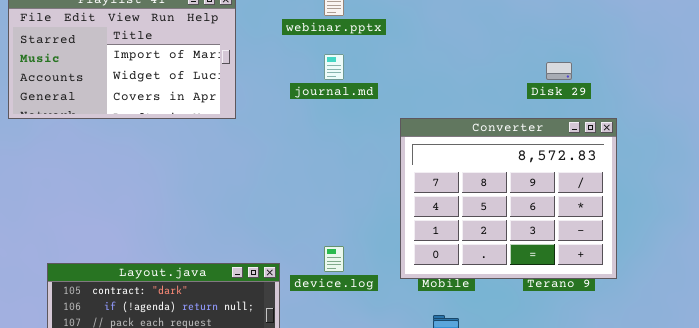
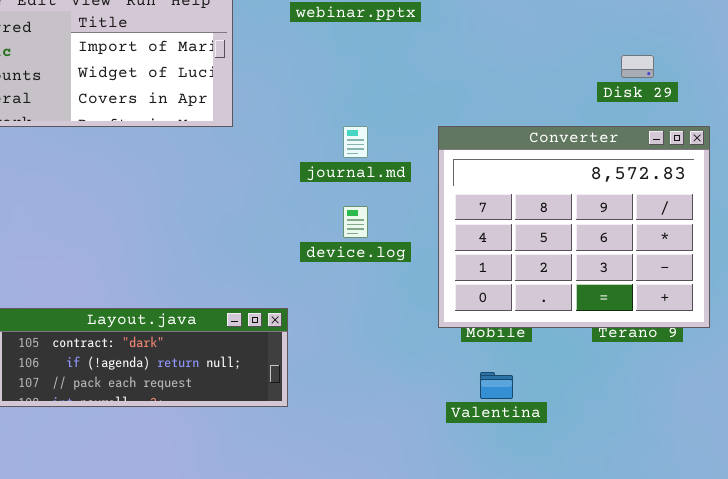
journal.md: [324,54,344,80] -> [343,126,368,158], moved
device.log: [324,246,344,272] -> [343,206,368,238], moved

